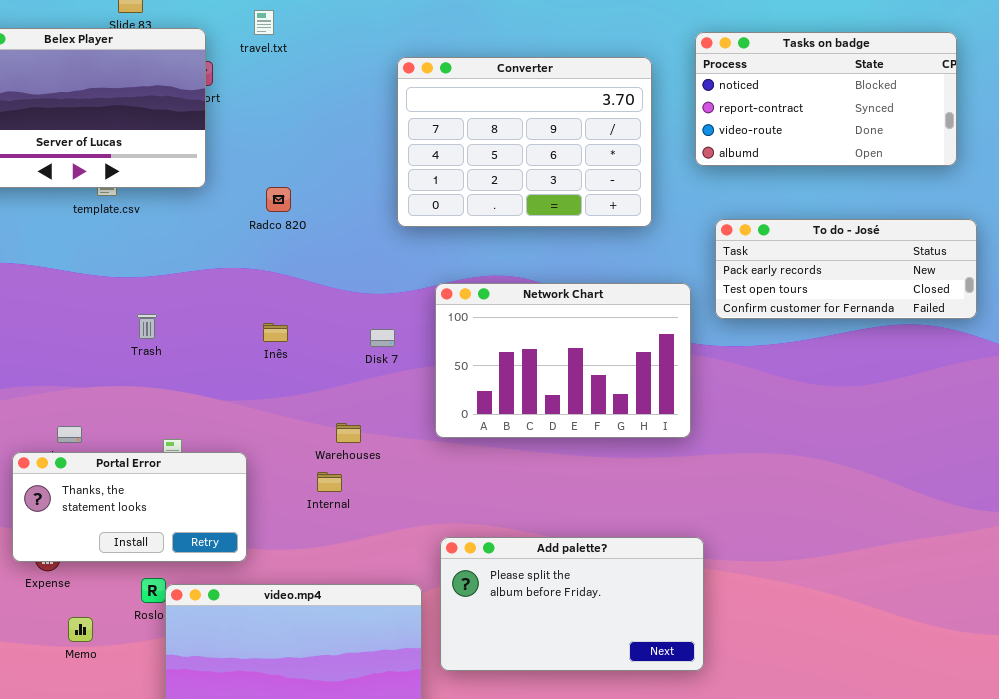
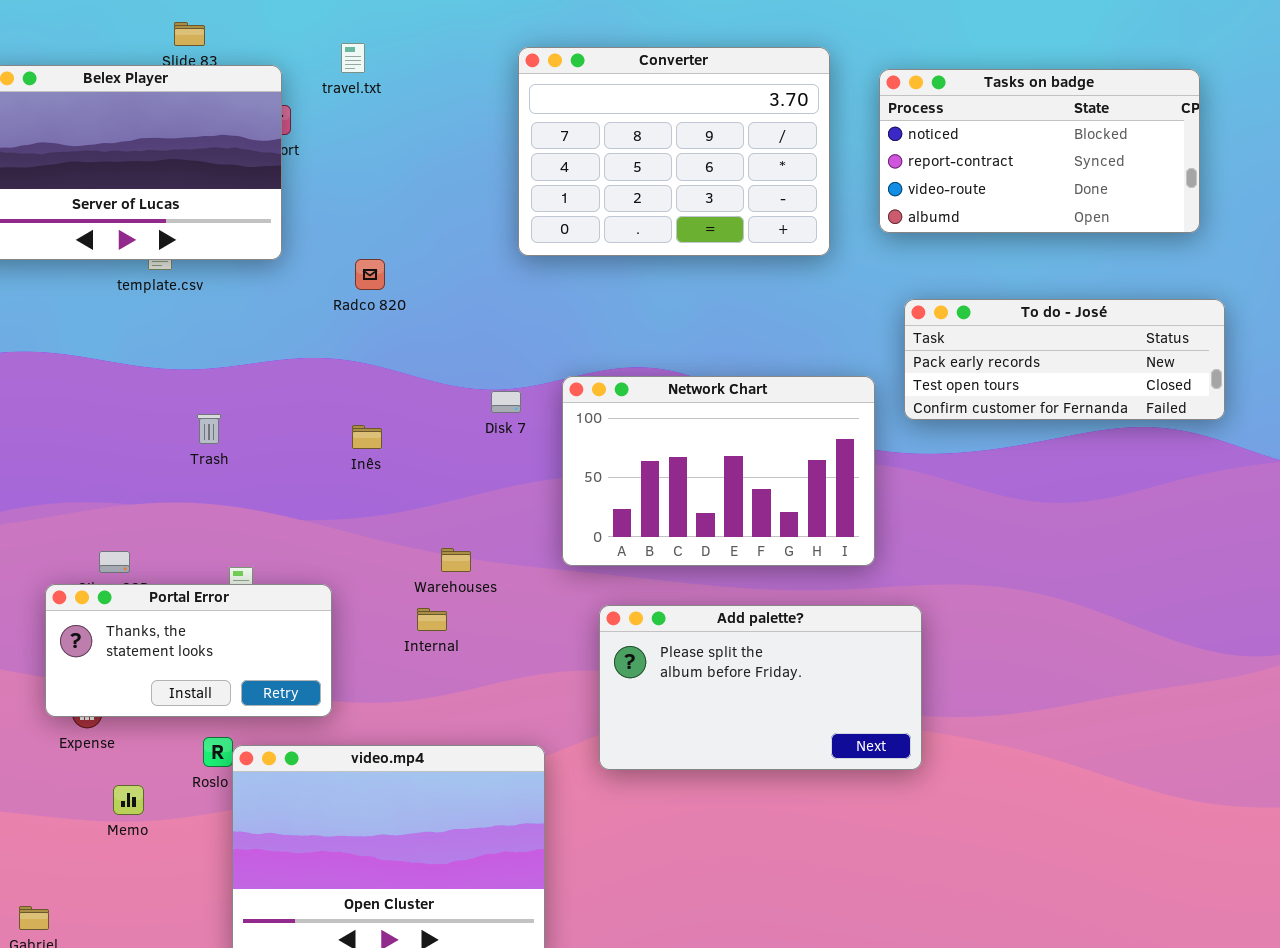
Converter: [397,57,652,227] -> [518,47,830,256], moved
Disk 7: [370,329,395,347] -> [491,391,521,413], moved
Add palette?: [440,537,704,671] -> [599,605,922,770], moved

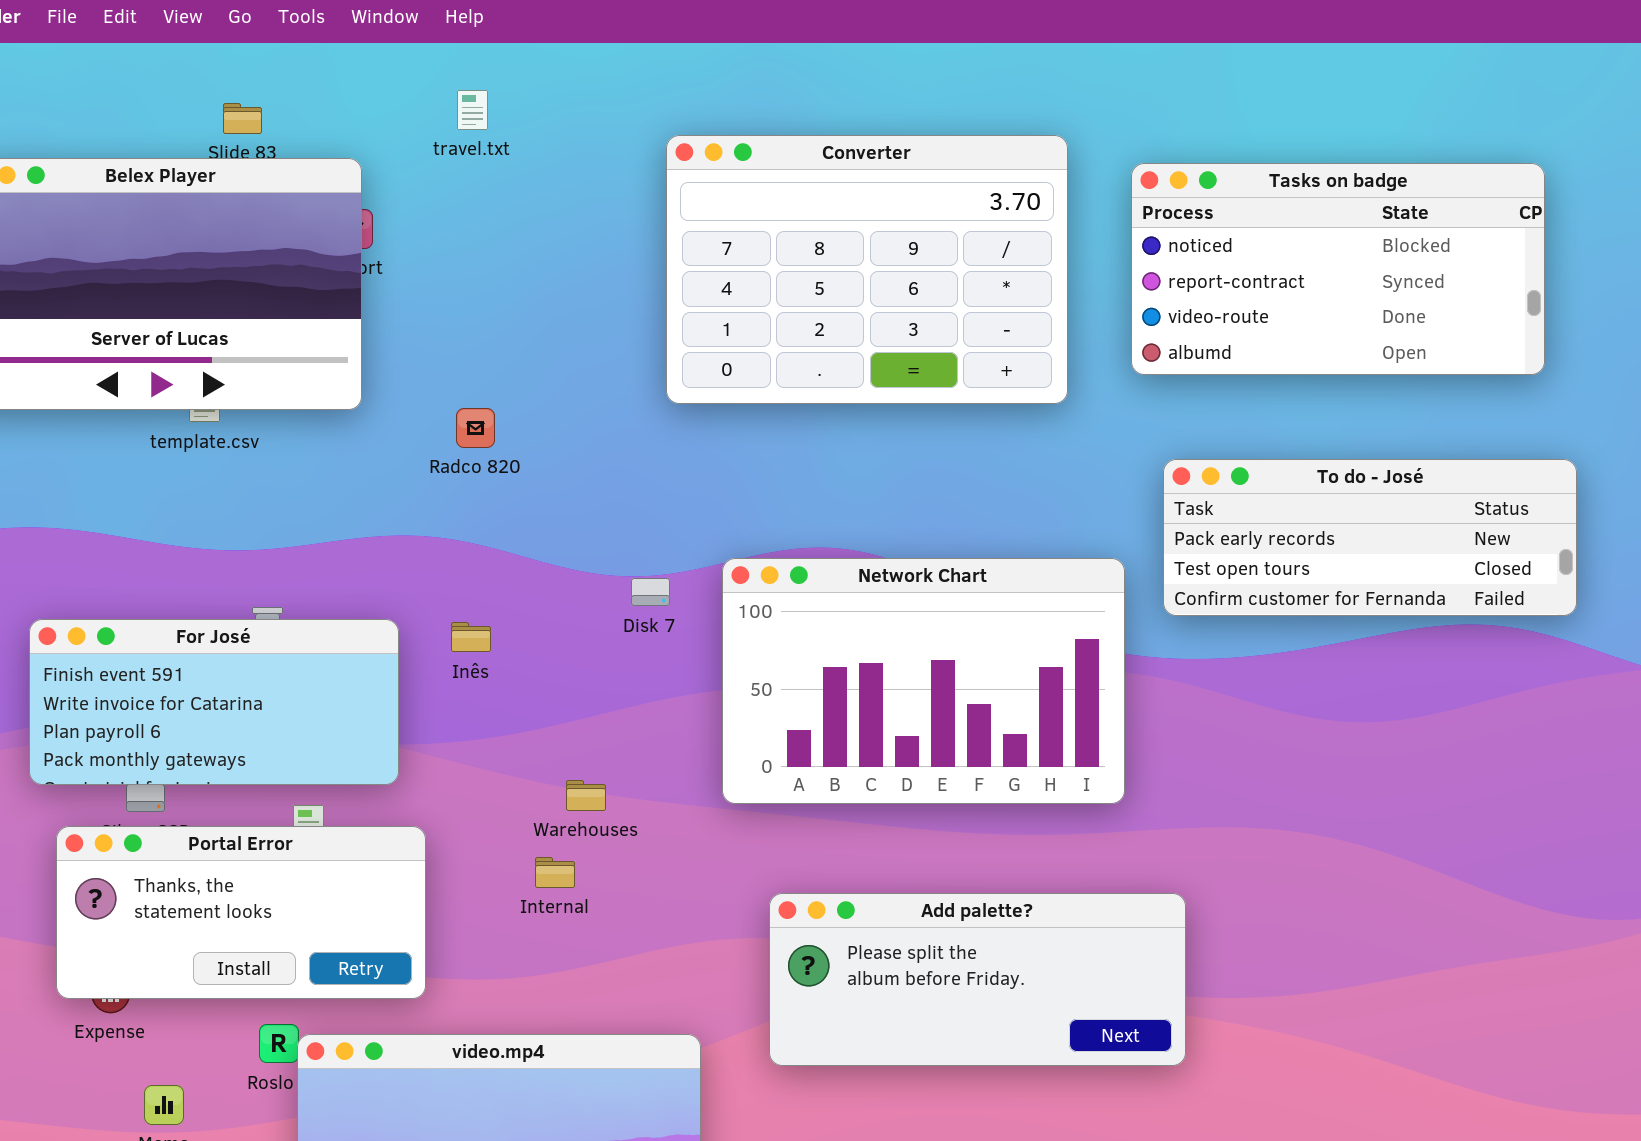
travel.txt: [341,43,365,73] -> [457,90,488,130], moved
For José: none -> [29,619,399,785], opened
Add palette?: [599,605,922,770] -> [769,893,1186,1066], resized

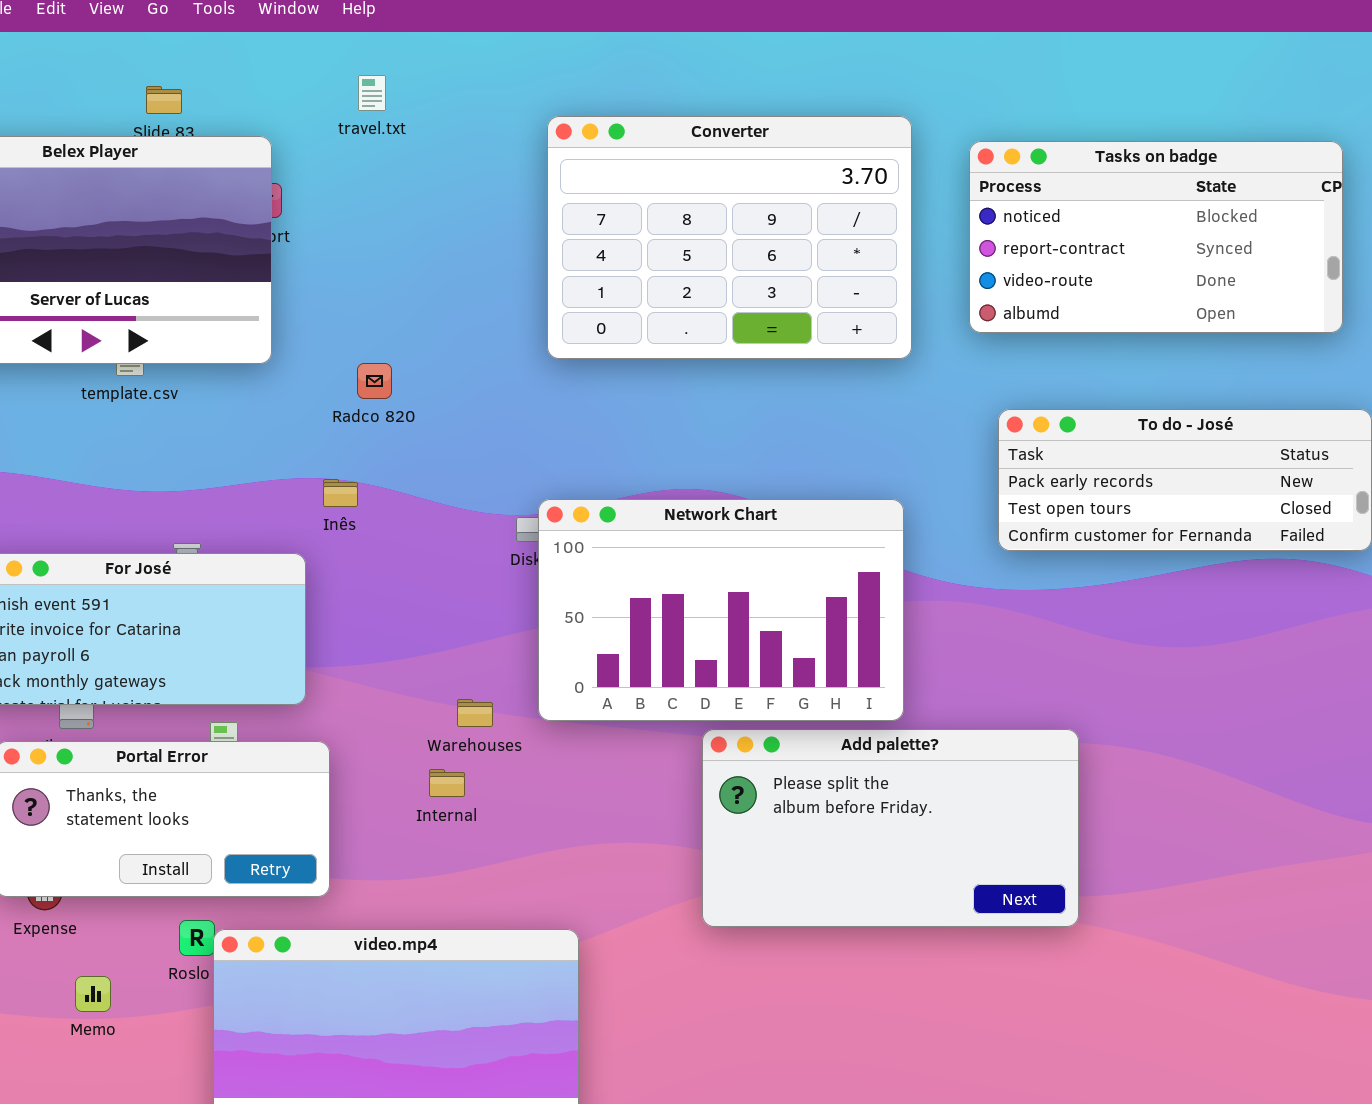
Network Chart: [722,558,1125,804] -> [538,499,904,721], moved
Inês: [451,622,491,652] -> [323,479,358,507], moved
Add palette?: [769,893,1186,1066] -> [702,729,1079,927], moved, resized

